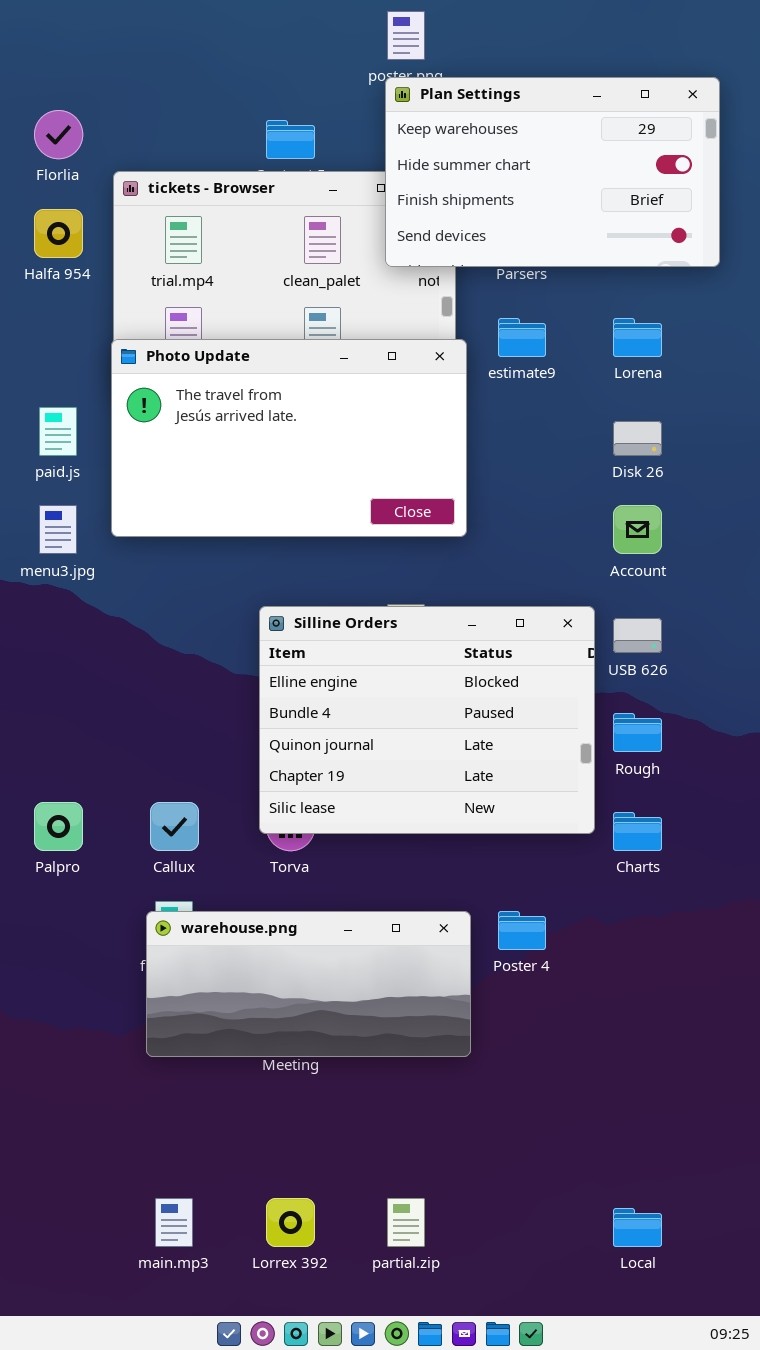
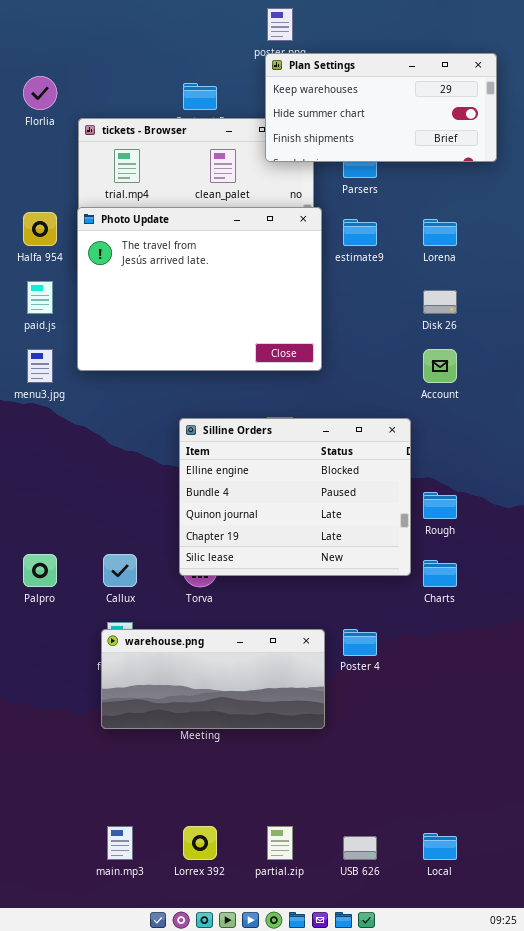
Plan Settings: [385,77,720,267] -> [265,53,497,162], resized
Halfa 954: [34,209,83,258] -> [23,212,57,246], moved
Photo Update: [111,339,467,537] -> [77,207,322,371], resized
USB 626: [613,618,662,653] -> [343,836,377,860], moved

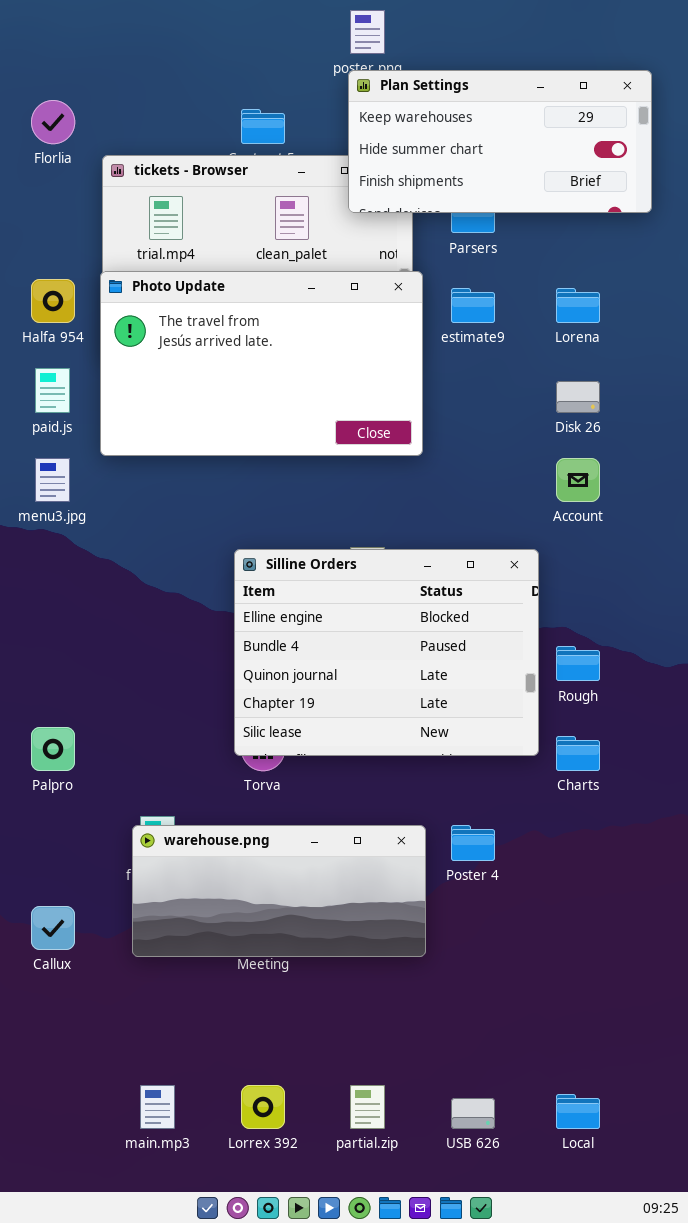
Photo Update: [77,207,322,371] -> [100,271,423,456], resized
Callux: [103,554,137,587] -> [31,906,75,950], moved

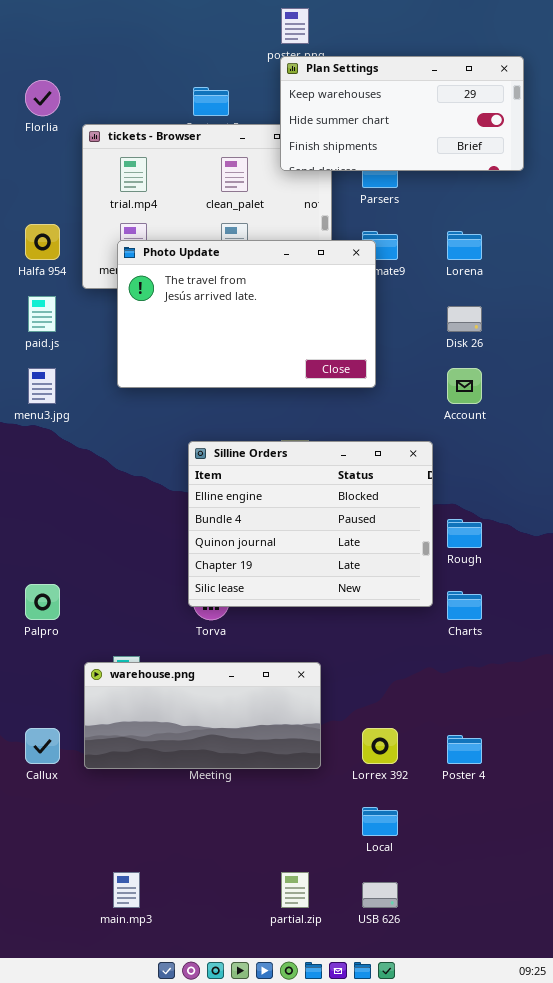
Photo Update: [100,271,423,456] -> [117,240,376,388], moved
warehouse.png: [132,825,426,957] -> [84,662,321,769], moved
Poster 4: [451,825,495,861] -> [447,735,482,764], moved
Lorrex 392: [241,1085,285,1129] -> [362,728,398,764], moved
Local: [556,1094,600,1129] -> [362,807,398,836], moved

